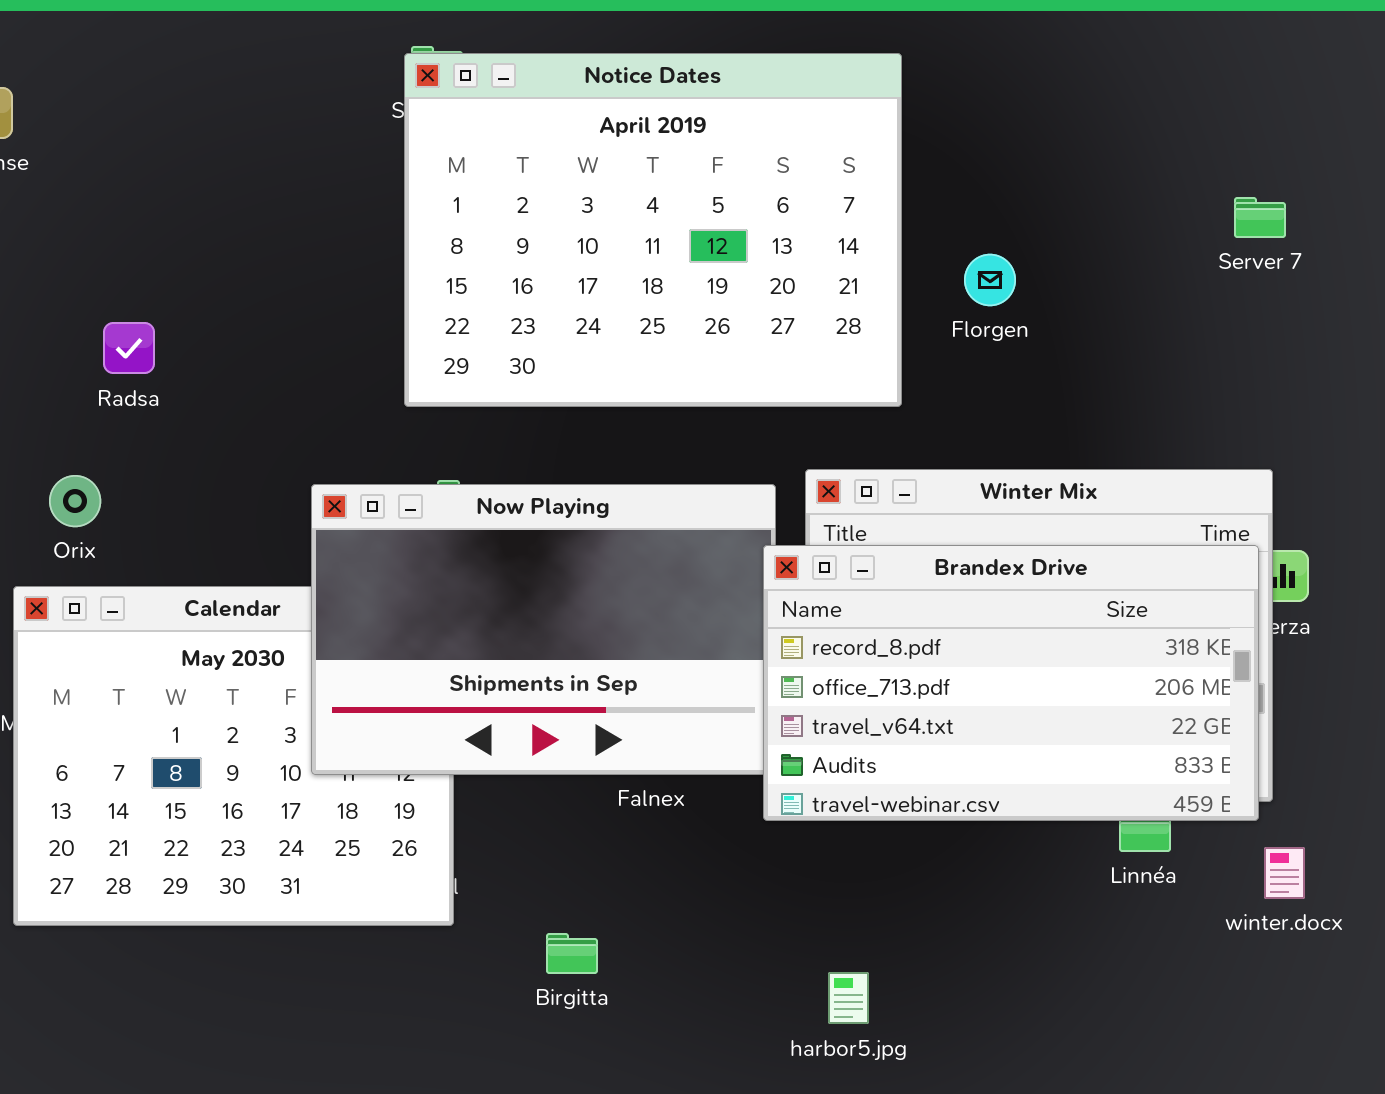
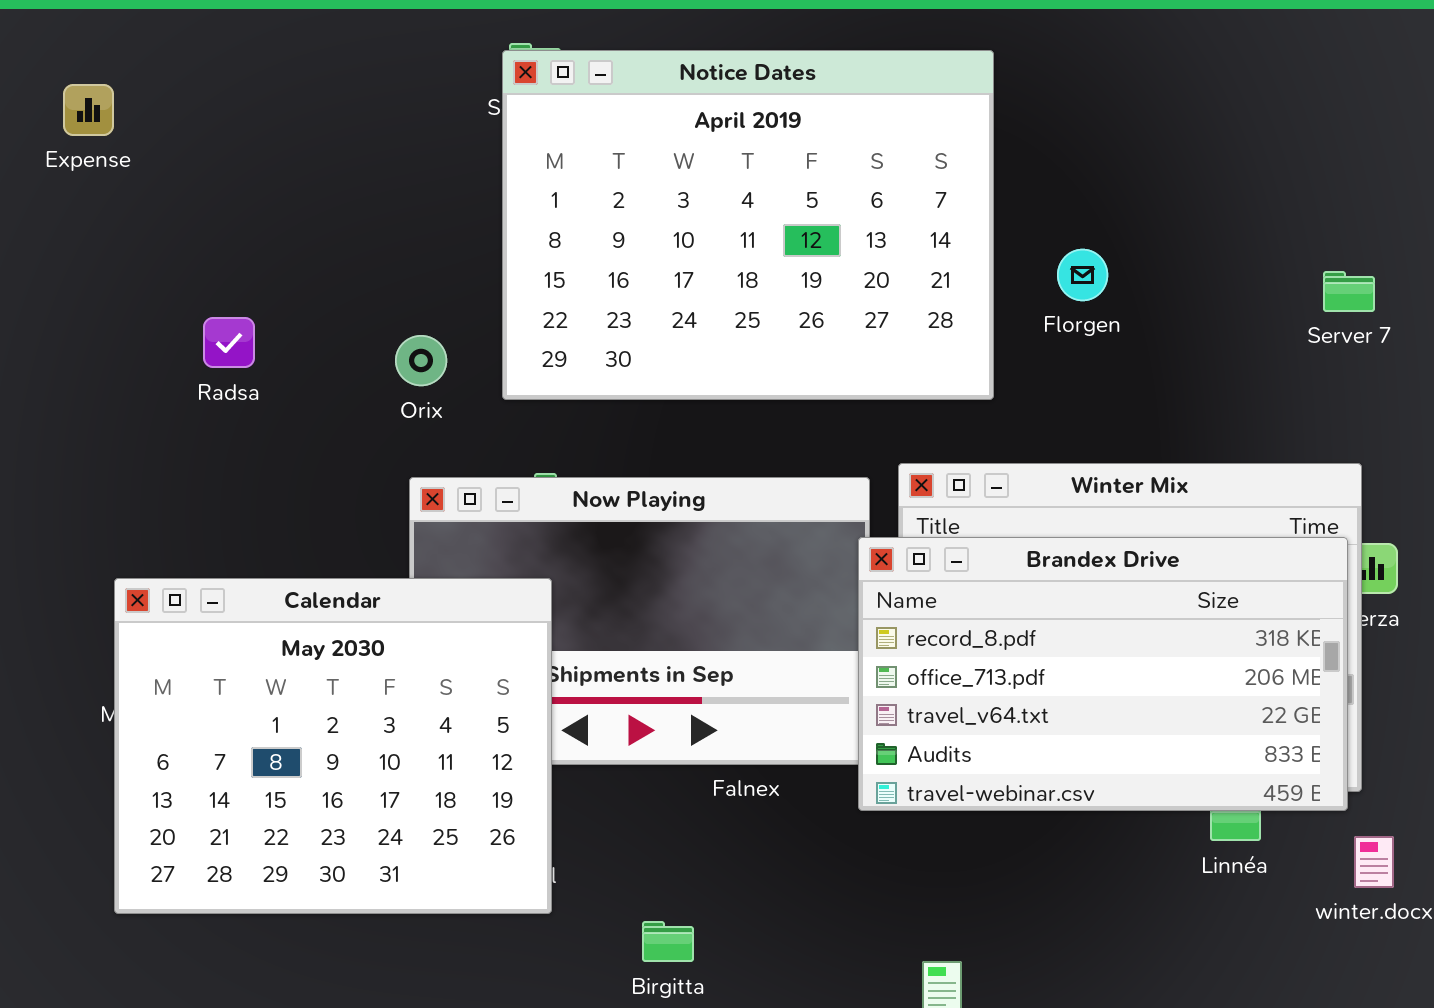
Server 7: [1234,197,1286,238] -> [1323,271,1375,312], moved
Orix: [49,475,101,527] -> [395,335,447,386], moved
Calendar: [13,586,454,926] -> [114,578,552,914], raised

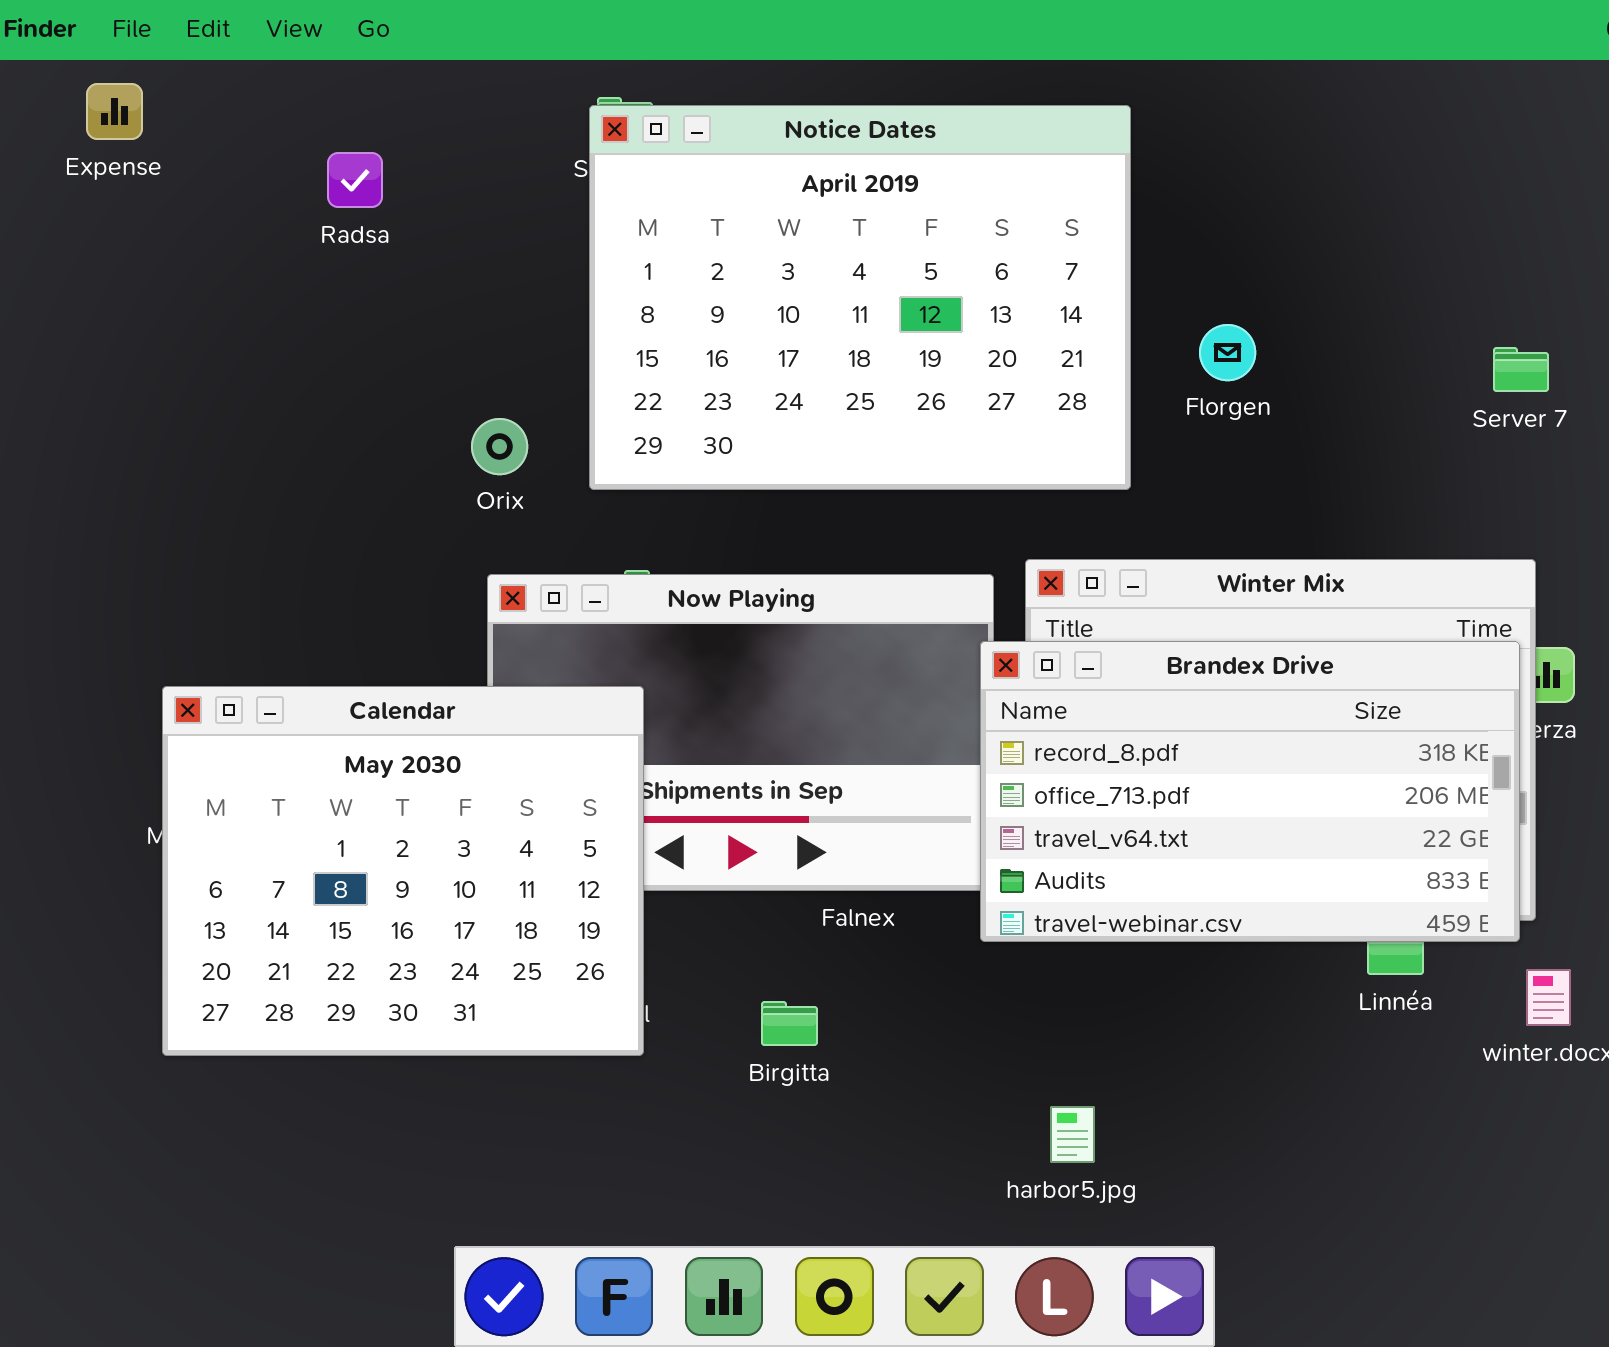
Expense: [63,84,114,136] -> [86,83,143,140], moved
Radsa: [203,317,255,368] -> [327,152,383,208], moved
Birgitta: [642,921,694,962] -> [761,1001,818,1046], moved

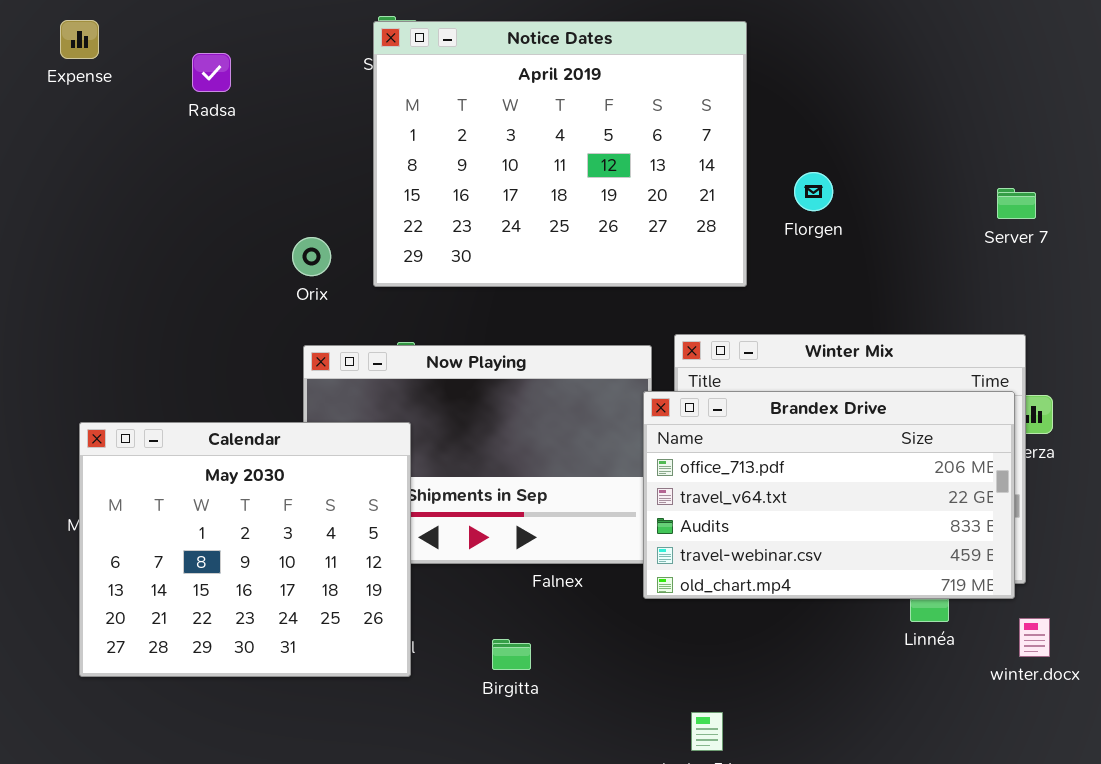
Expense: [86,83,143,140] -> [60,20,99,59], moved
Brandex Drive: [980,641,1520,942] -> [643,391,1015,599], scrolled down 1 row

